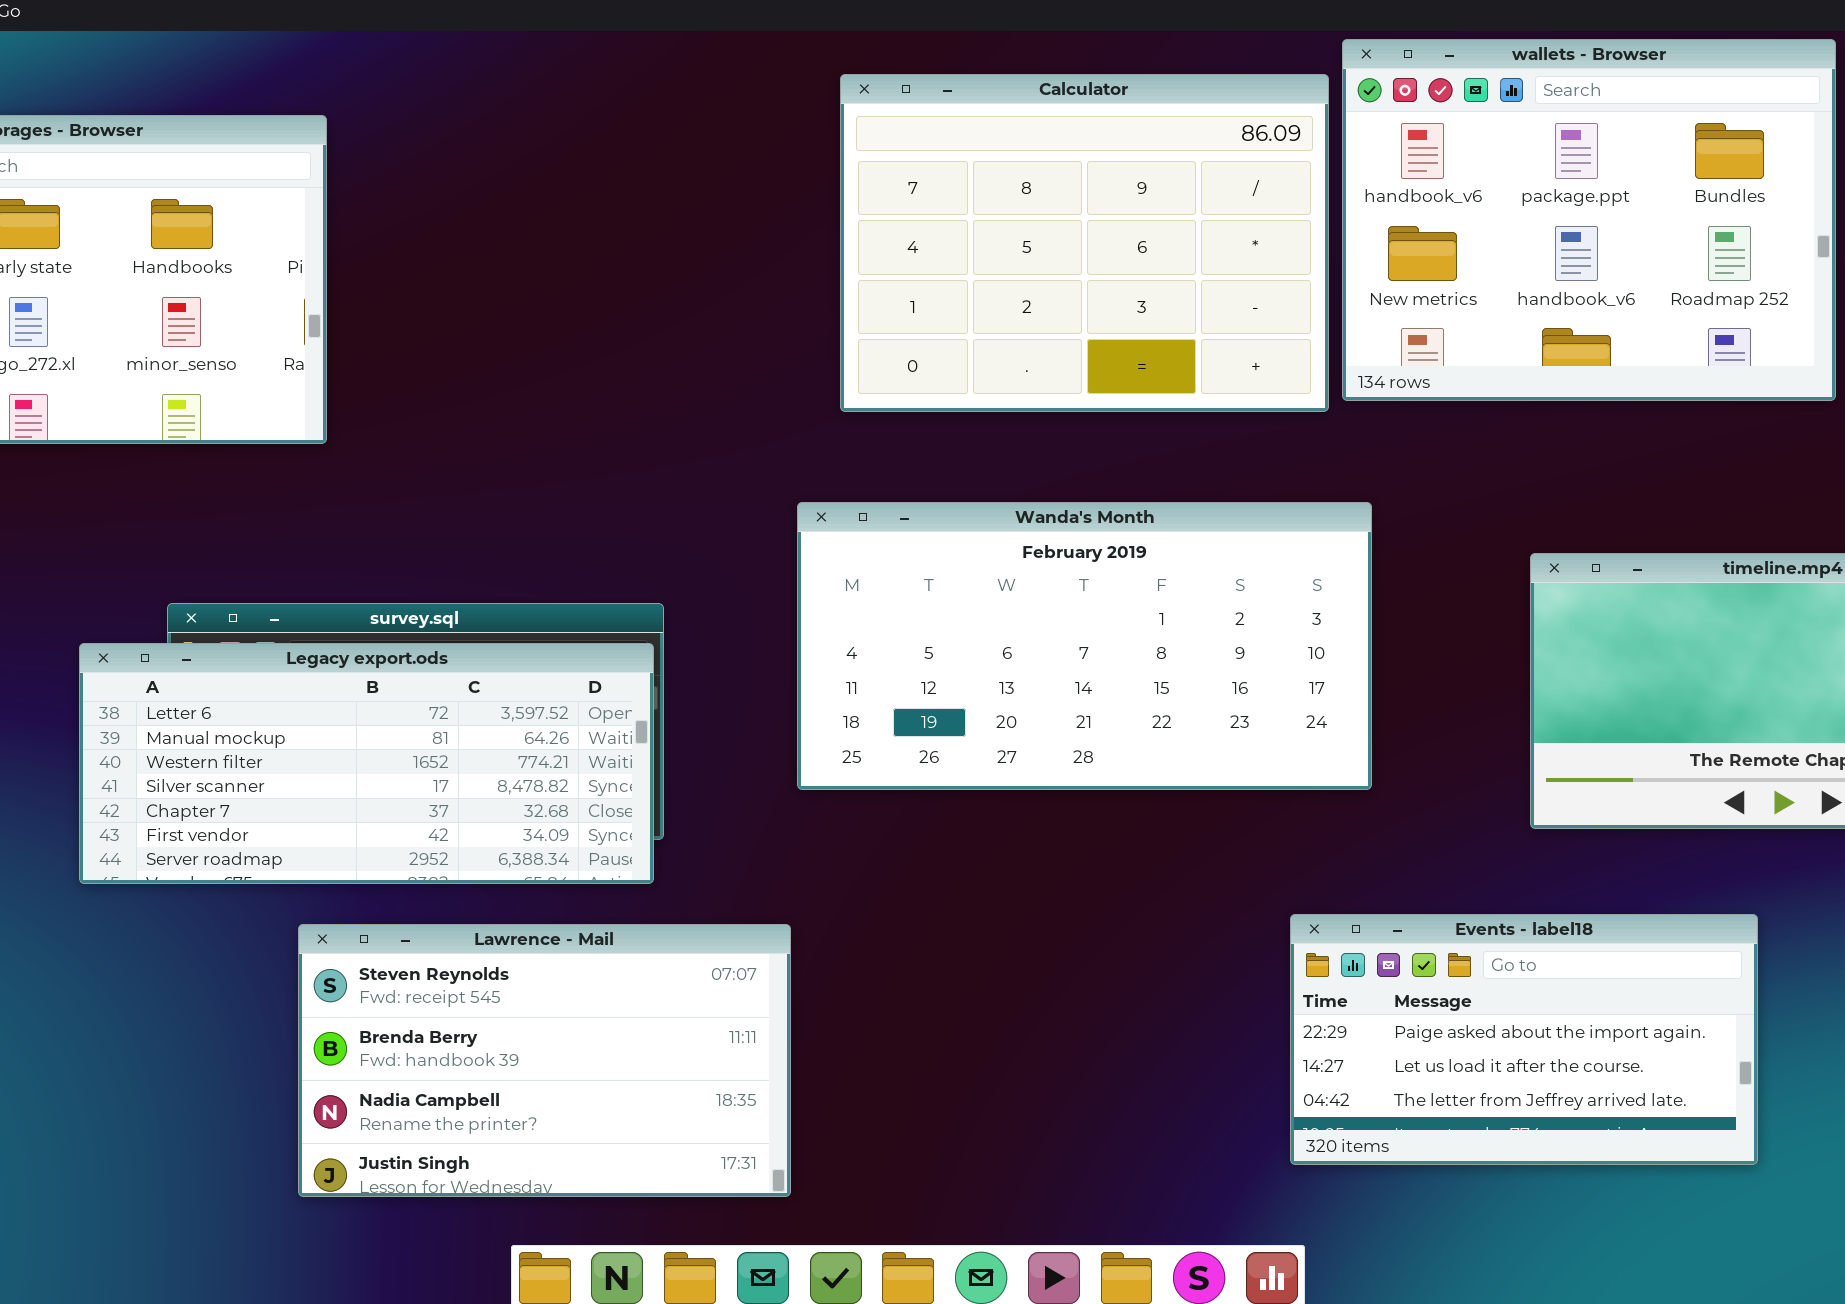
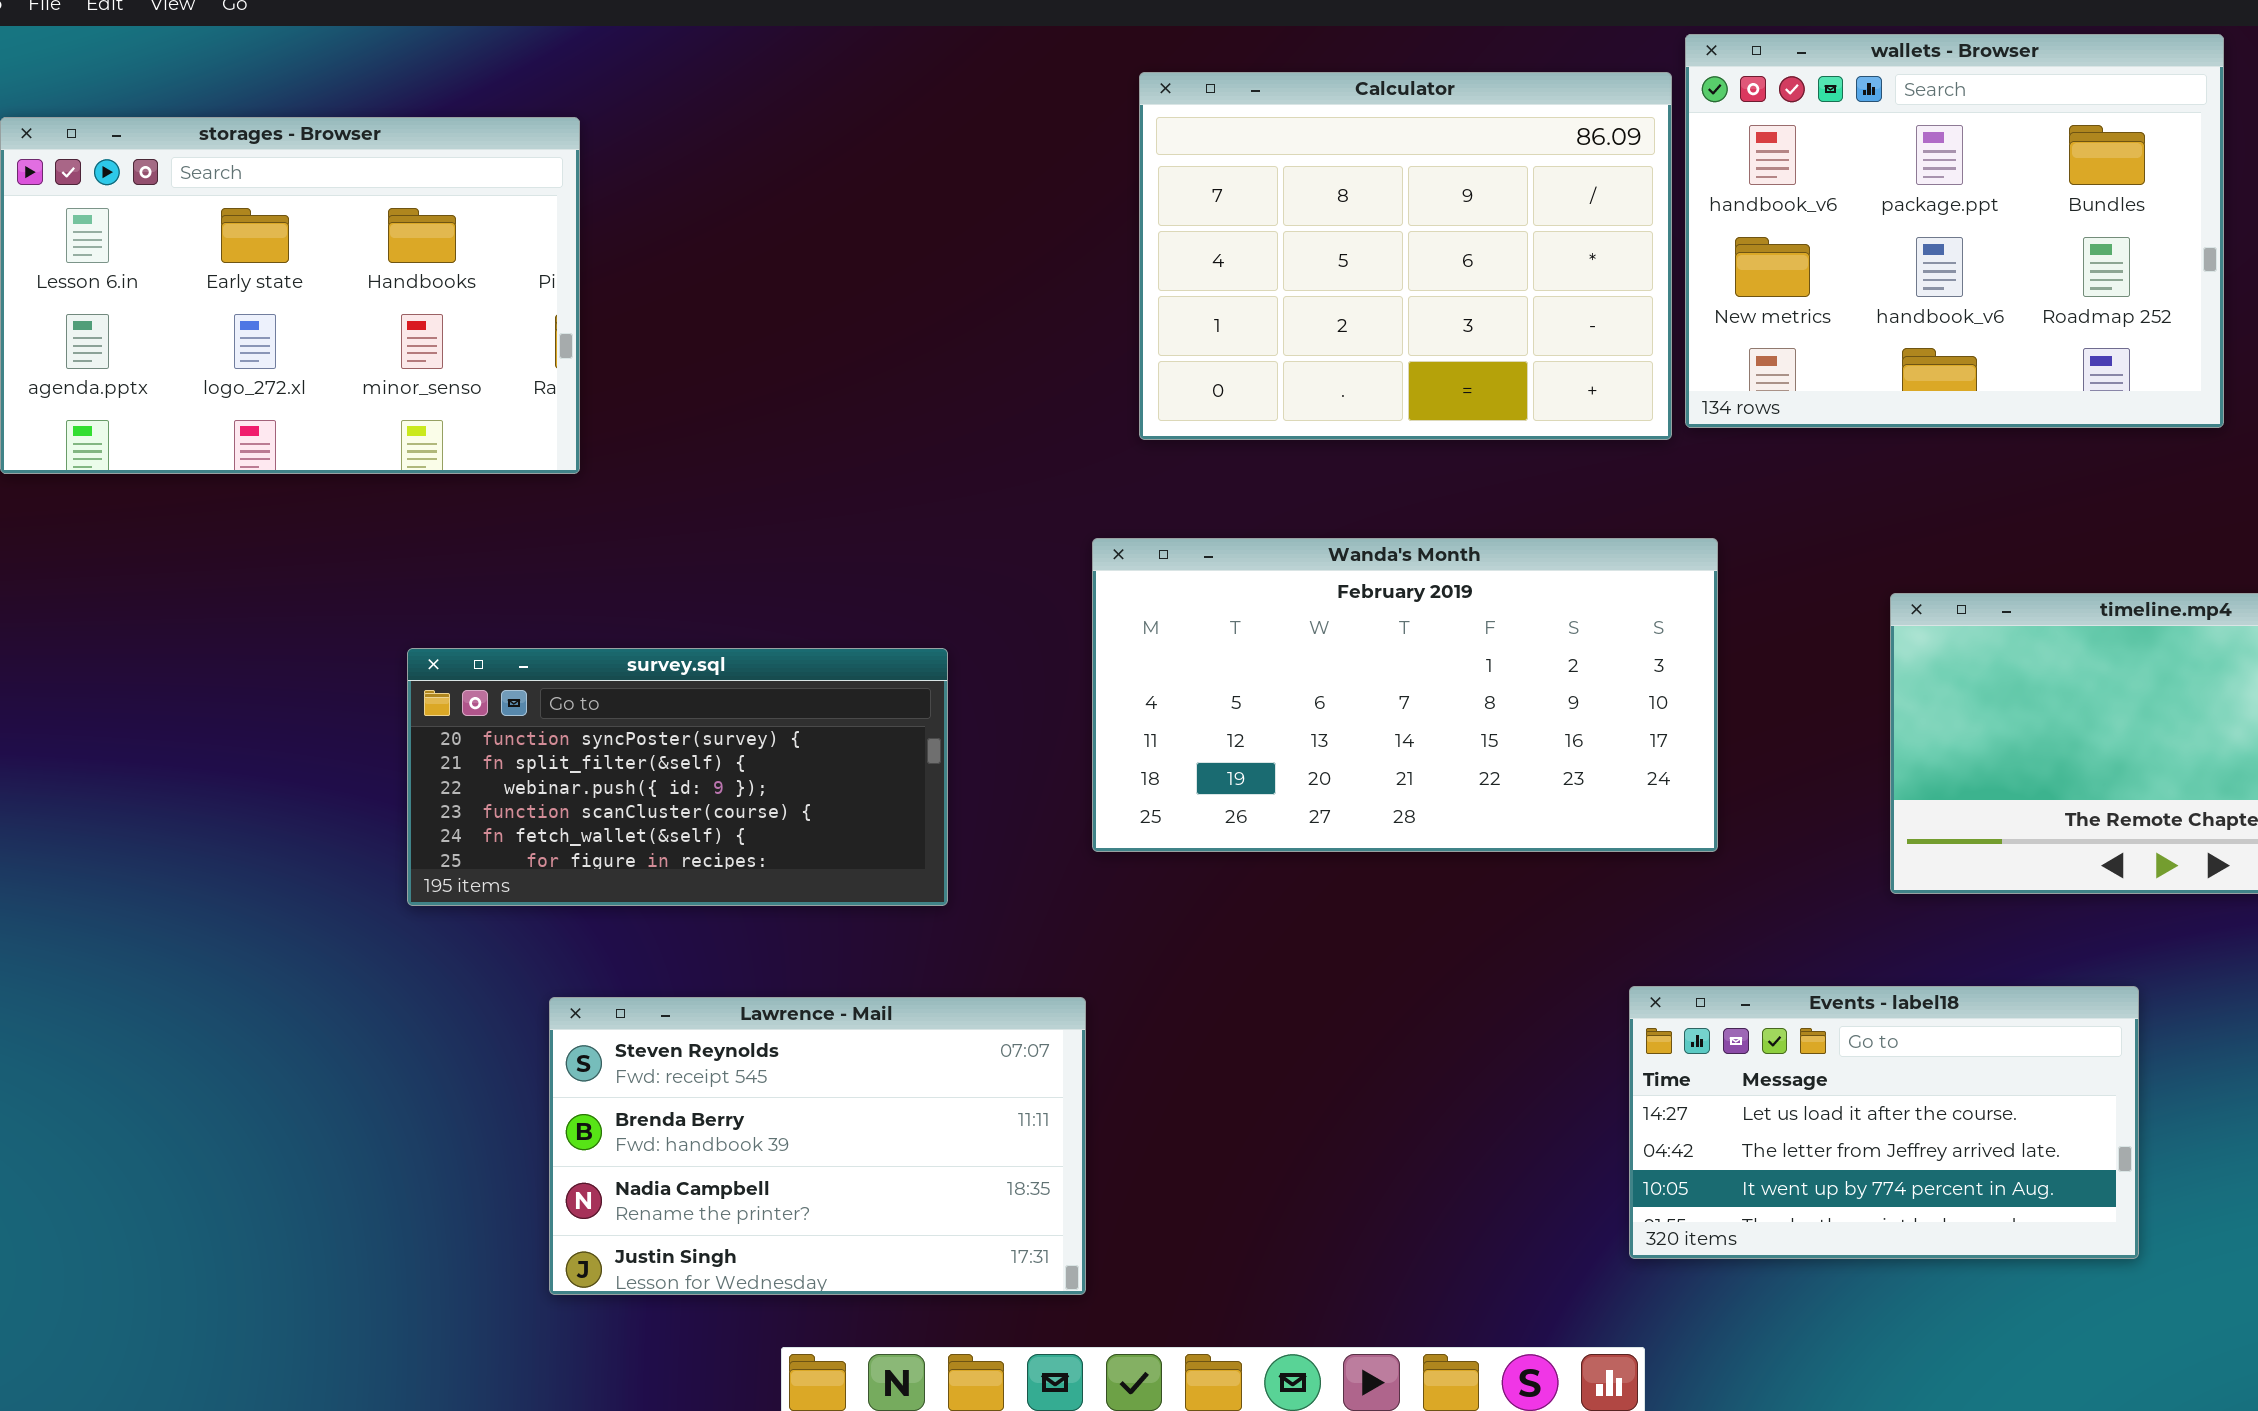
Legacy export.ods: [79,643,654,884] -> none, closed
Events - label18: [1290,914,1758,1165] -> [1629,986,2139,1259], scrolled down 1 row

